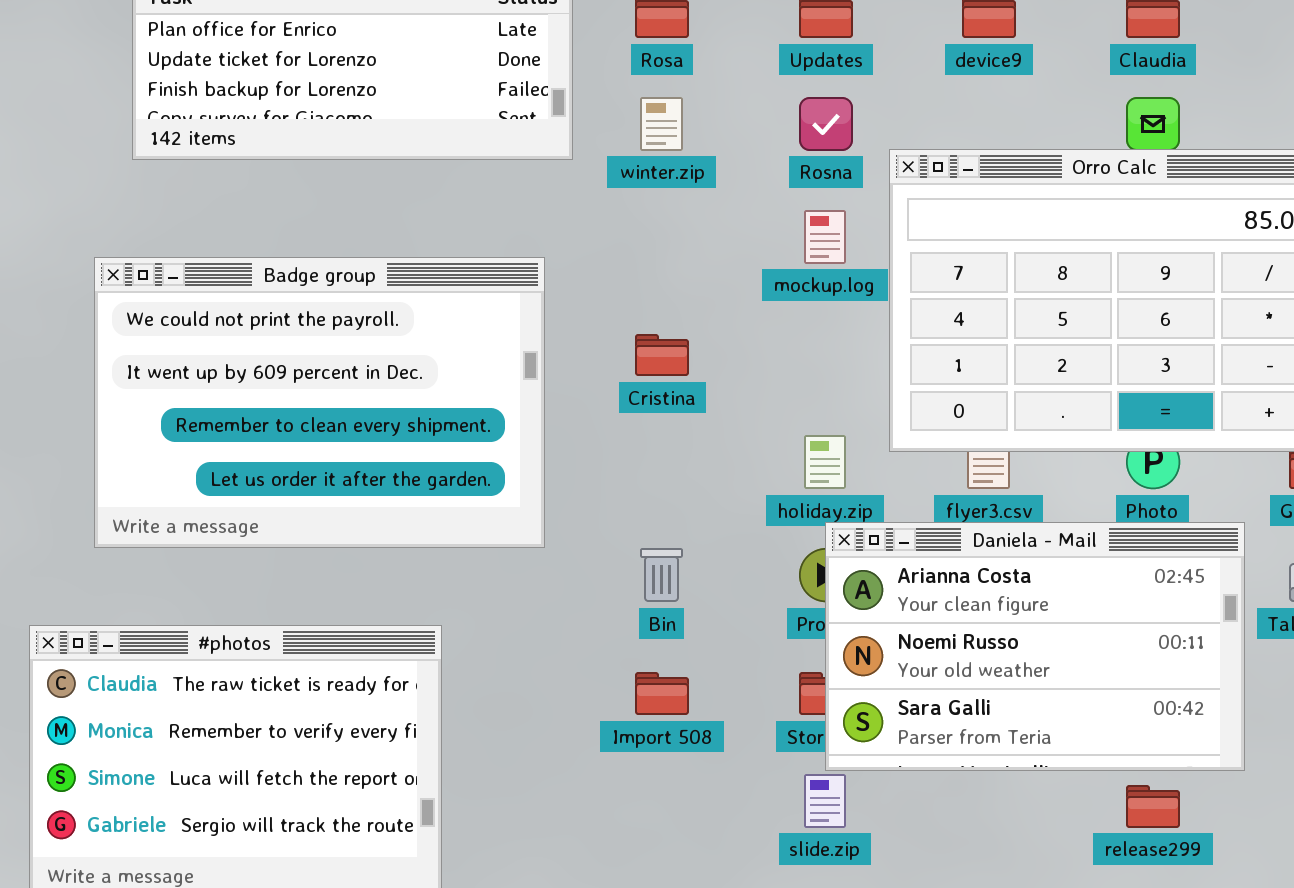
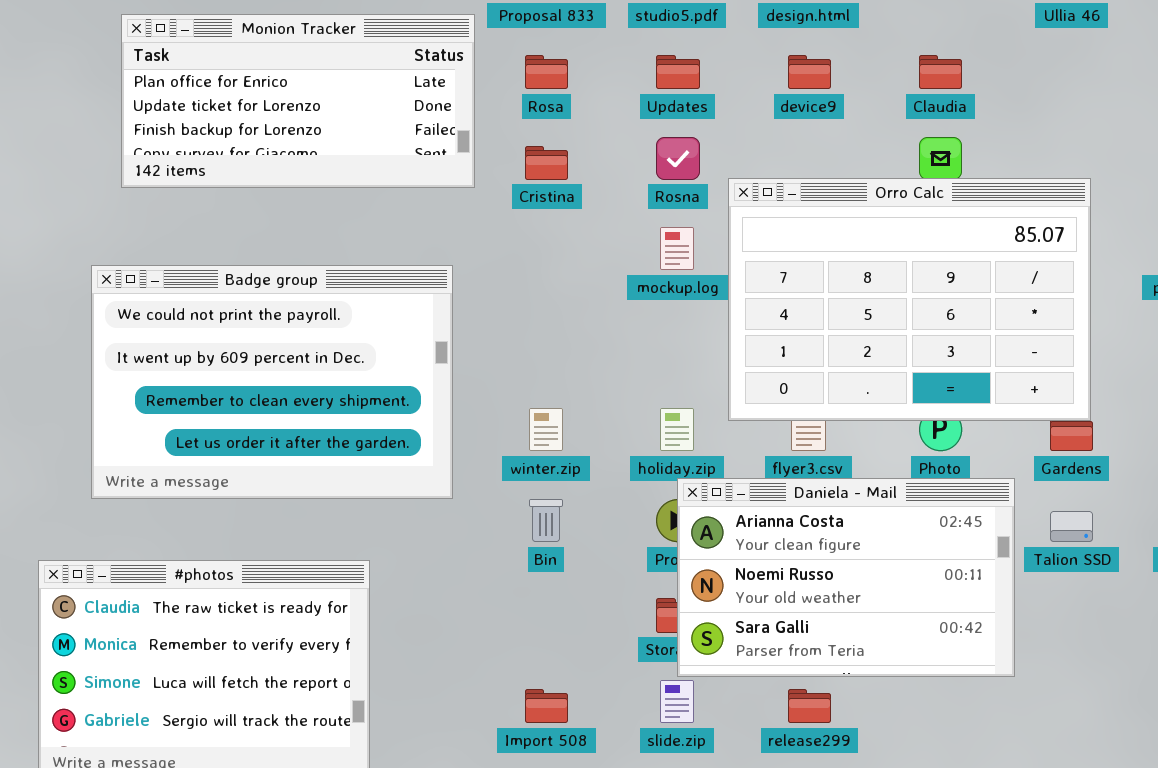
winter.zip: [640,97,683,151] -> [529,408,563,451], moved
Cristina: [635,334,689,376] -> [525,146,568,180], moved
Import 508: [635,672,689,715] -> [525,689,568,723], moved
release299: [1126,785,1180,828] -> [788,689,831,723], moved

